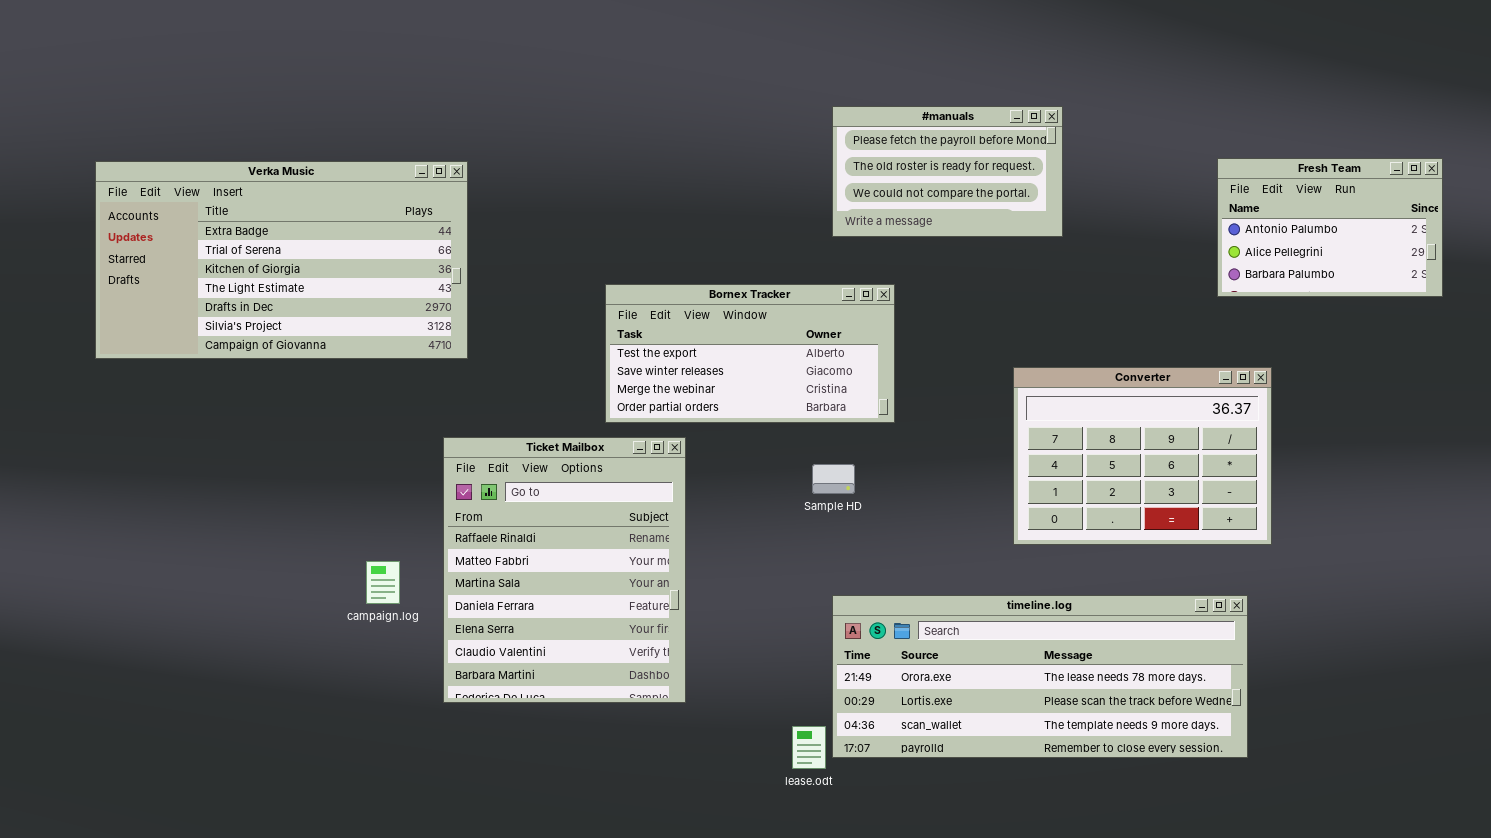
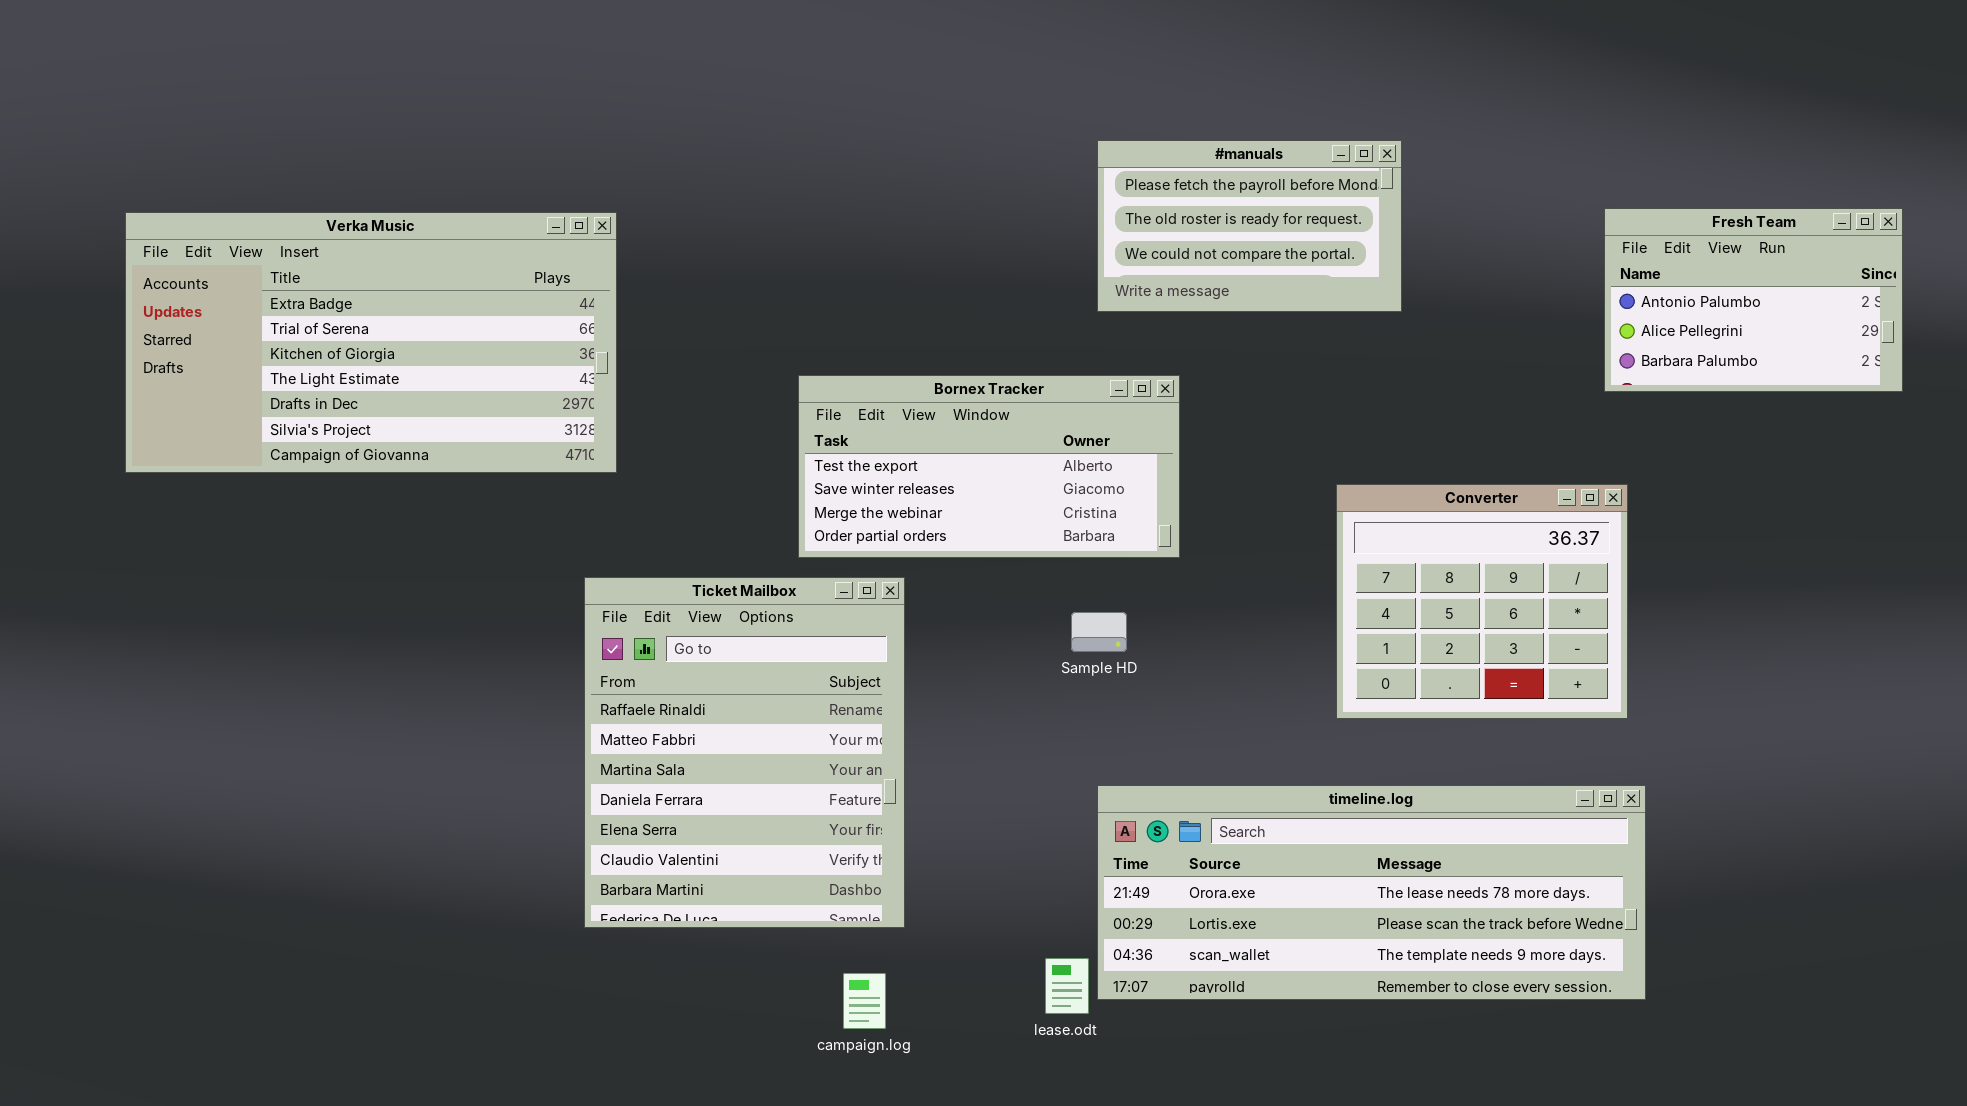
Converter: [1013,367,1272,545] -> [1336,484,1628,719], resized
campaign.log: [366,561,400,604] -> [843,973,886,1029], moved

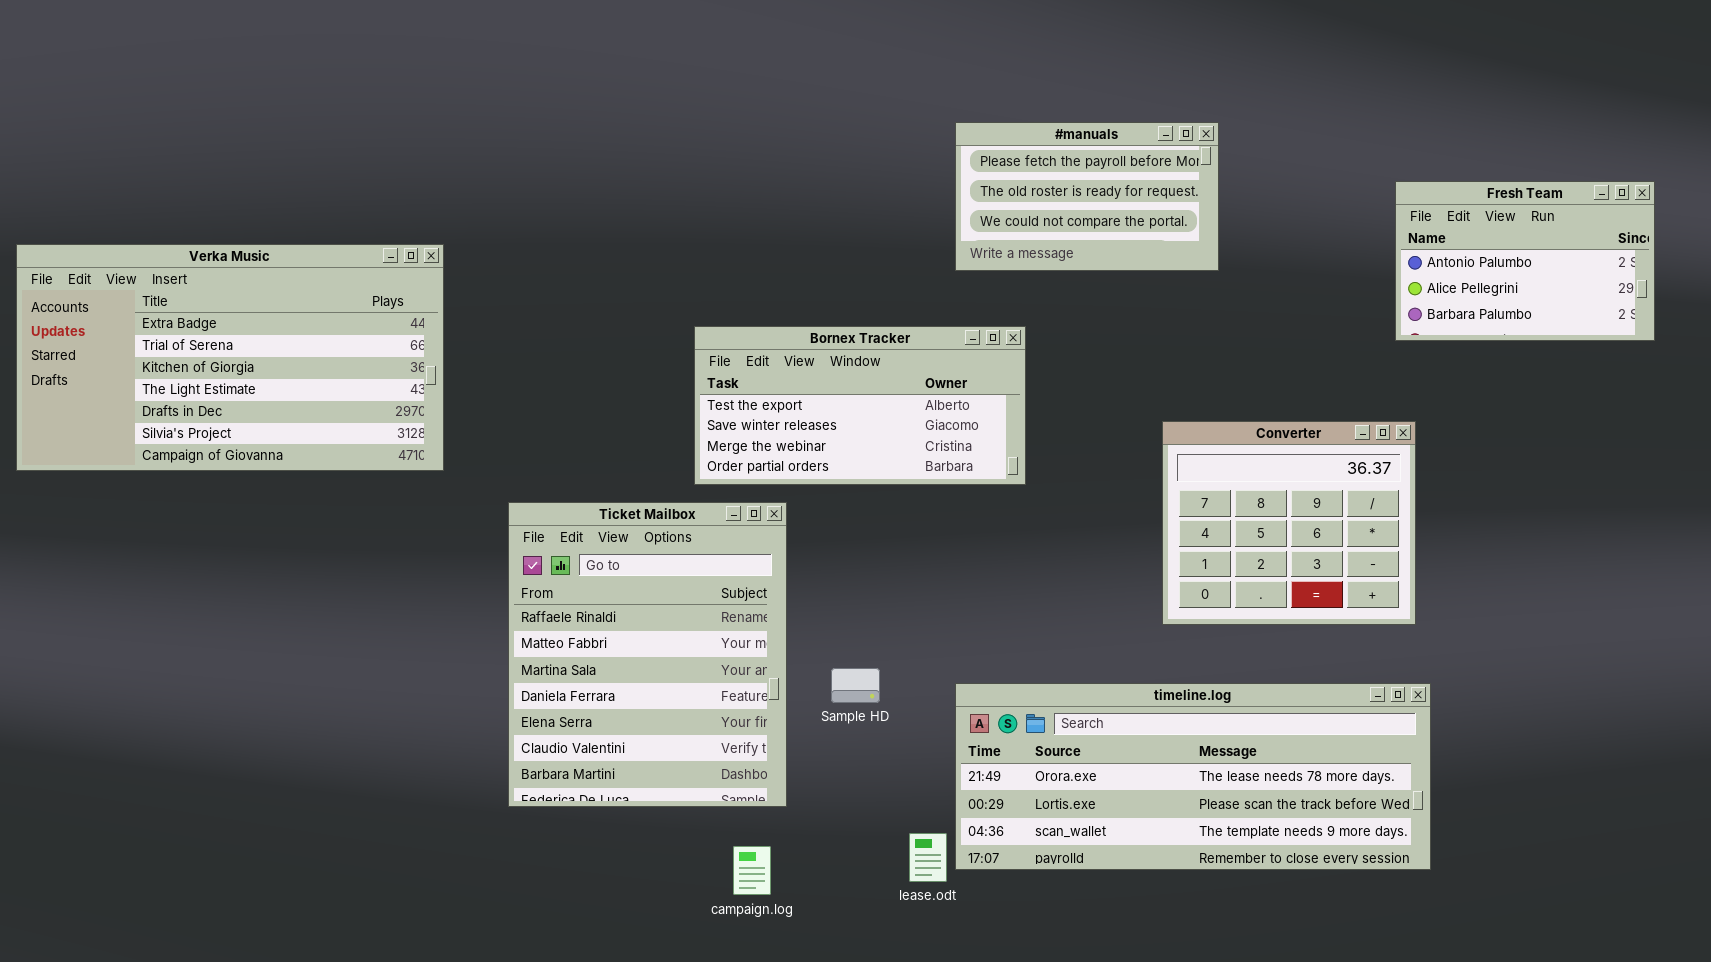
Verka Music: [125,212,617,473] -> [16,244,444,471], moved
Sample HD: [1071,612,1127,652] -> [831,668,880,703], moved

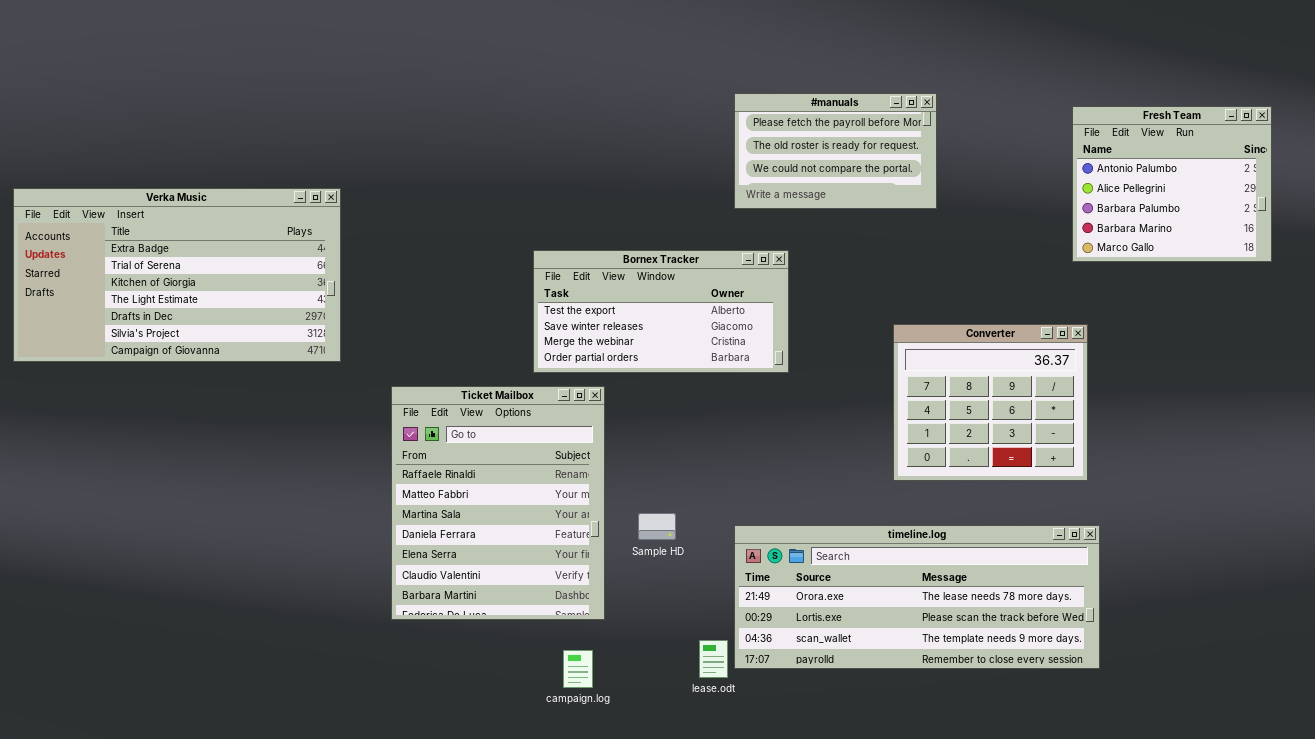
Fresh Team: [1395,181,1655,341] -> [1072,106,1272,262], resized

